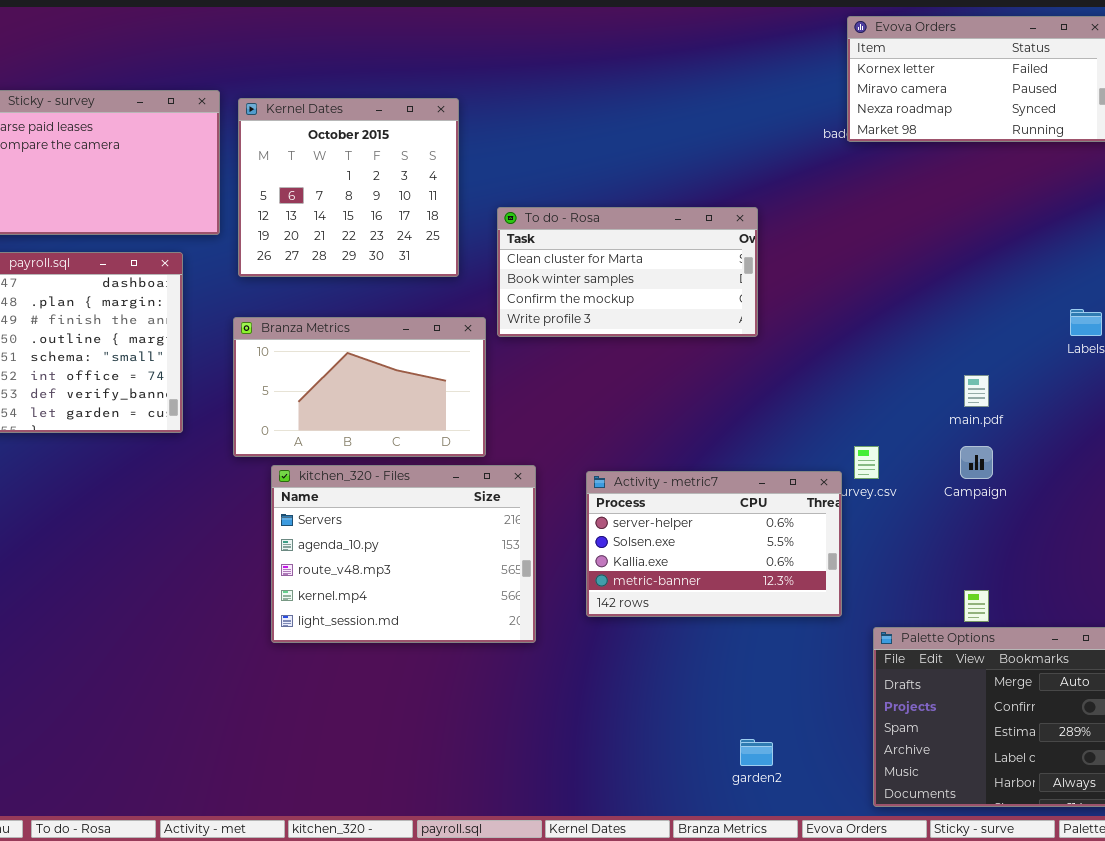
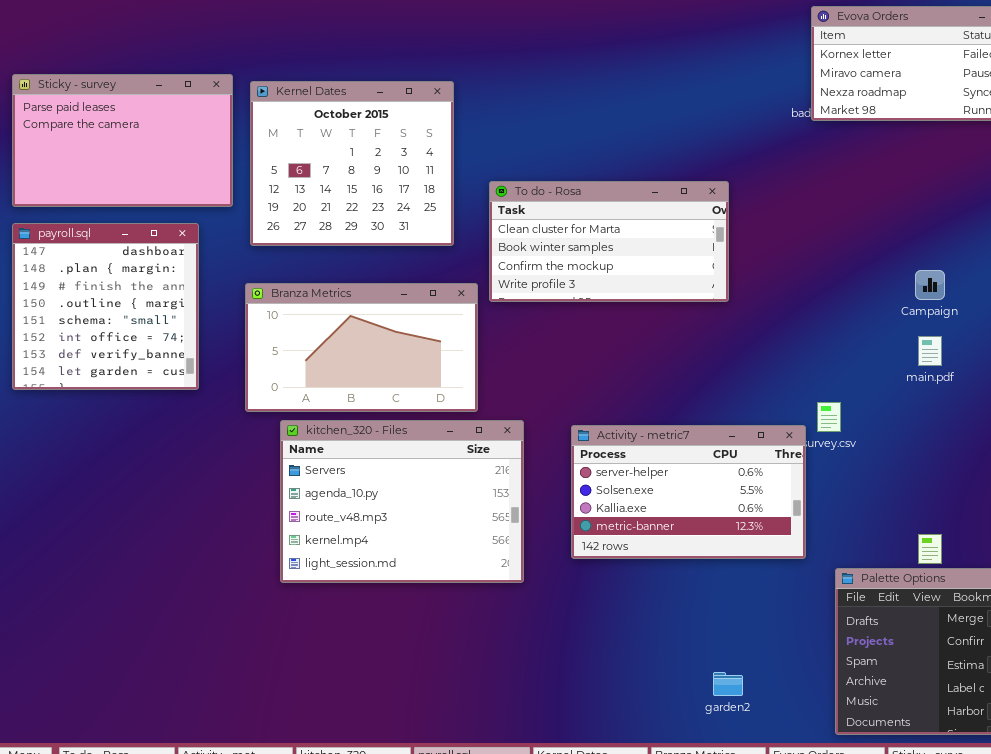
Campaign: [960,446,993,479] -> [915,270,945,300], moved

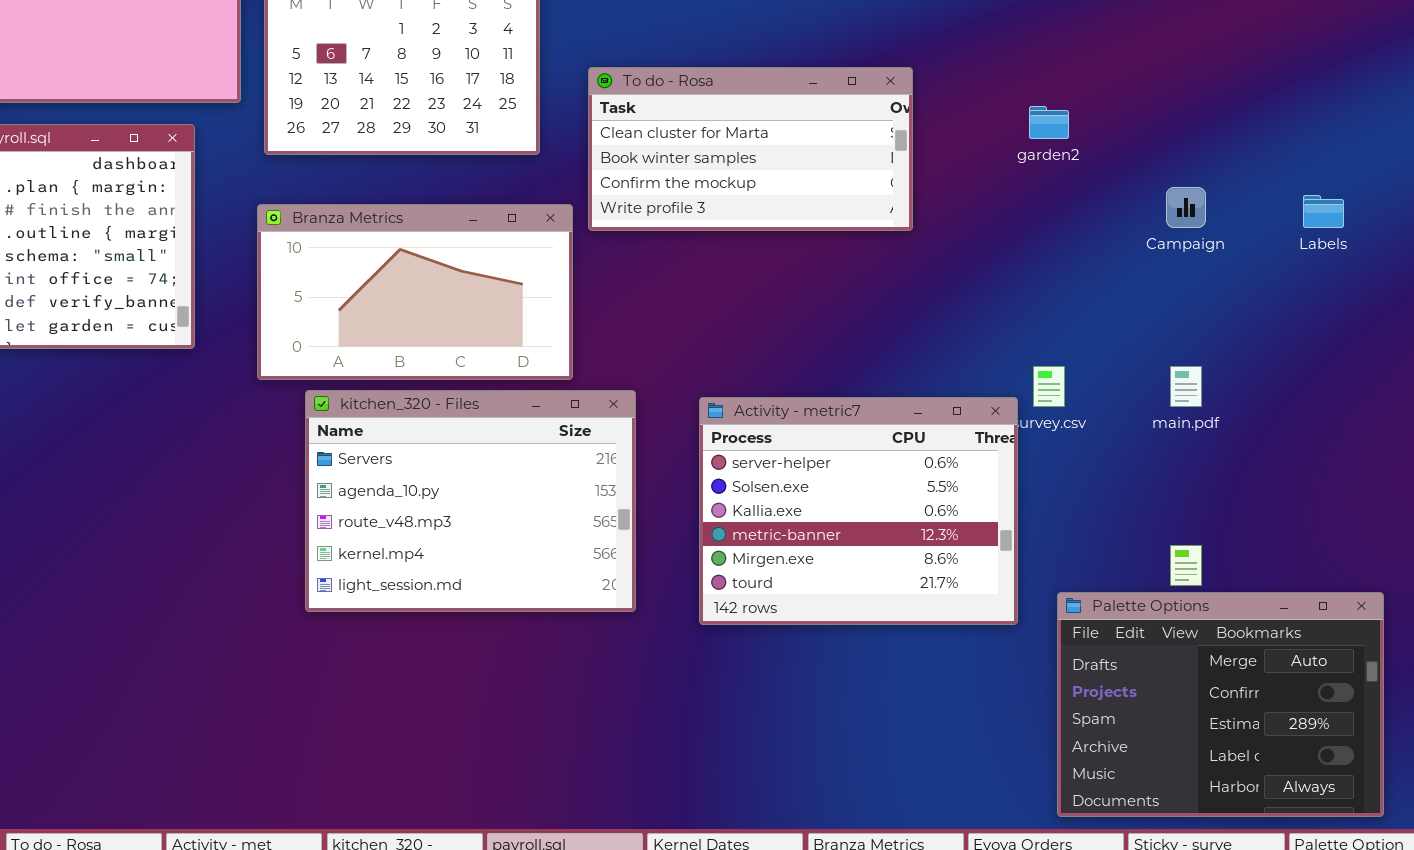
main.pdf: [918,336,942,366] -> [1170,366,1202,407], moved
Activity - metric7: [571,425,806,559] -> [699,397,1018,625], resized
garden2: [713,672,743,696] -> [1029,106,1069,139], moved

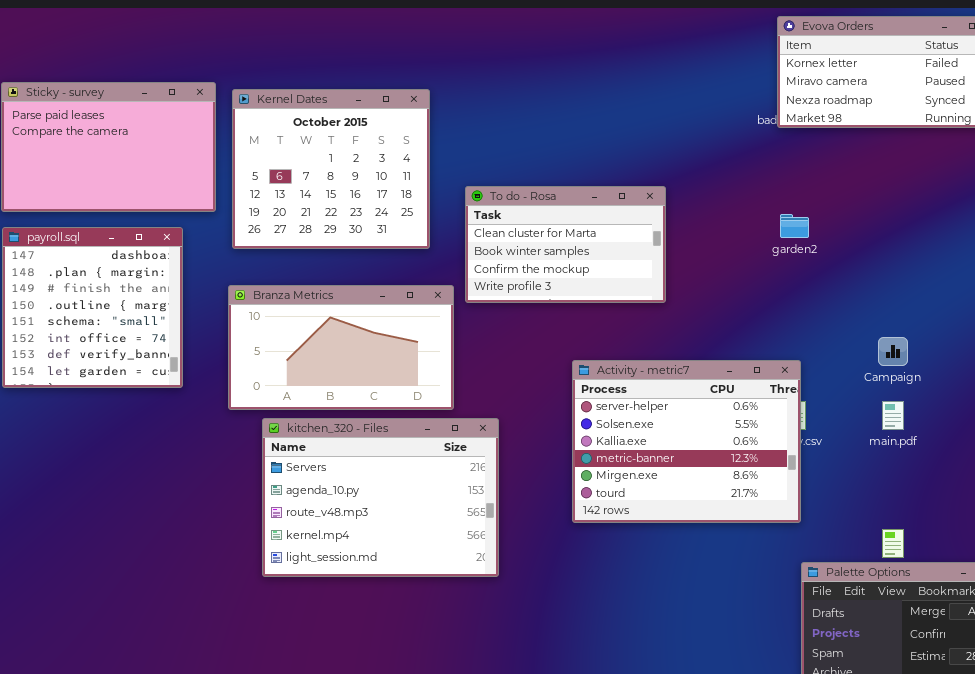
To do - Rosa: [588,67,913,231] -> [465,186,666,303], resized
Campaign: [1166,187,1206,228] -> [878,337,908,366], moved
Activity - metric7: [699,397,1018,625] -> [572,360,801,523], moved

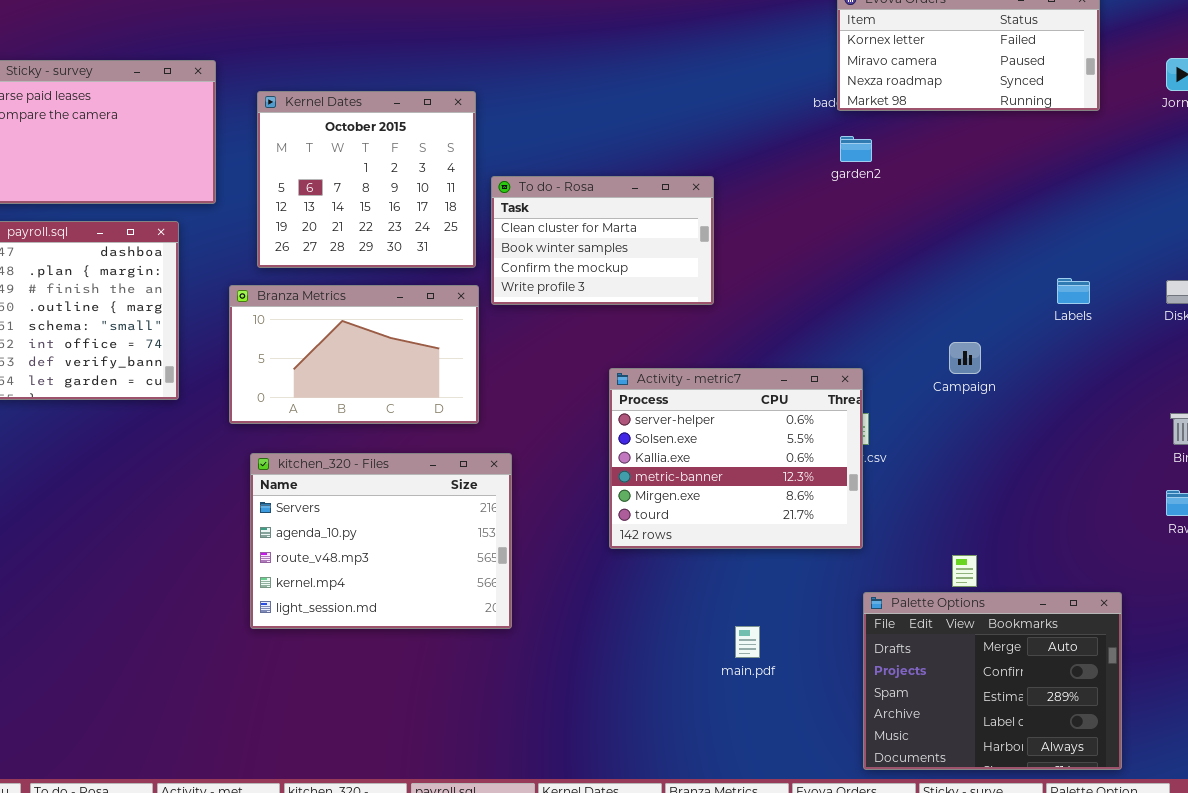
Kernel Dates: [232,89,430,249] -> [257,91,476,268], moved
garden2: [780,214,809,238] -> [840,136,872,162], moved
main.pdf: [882,401,904,430] -> [735,626,760,658], moved
kitchen_320 - Files: [262,418,499,577] -> [250,453,512,629], moved

